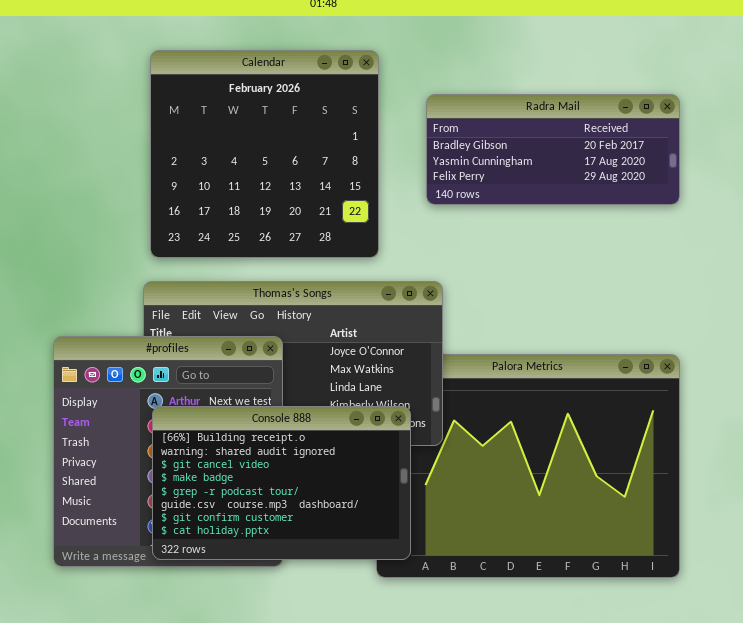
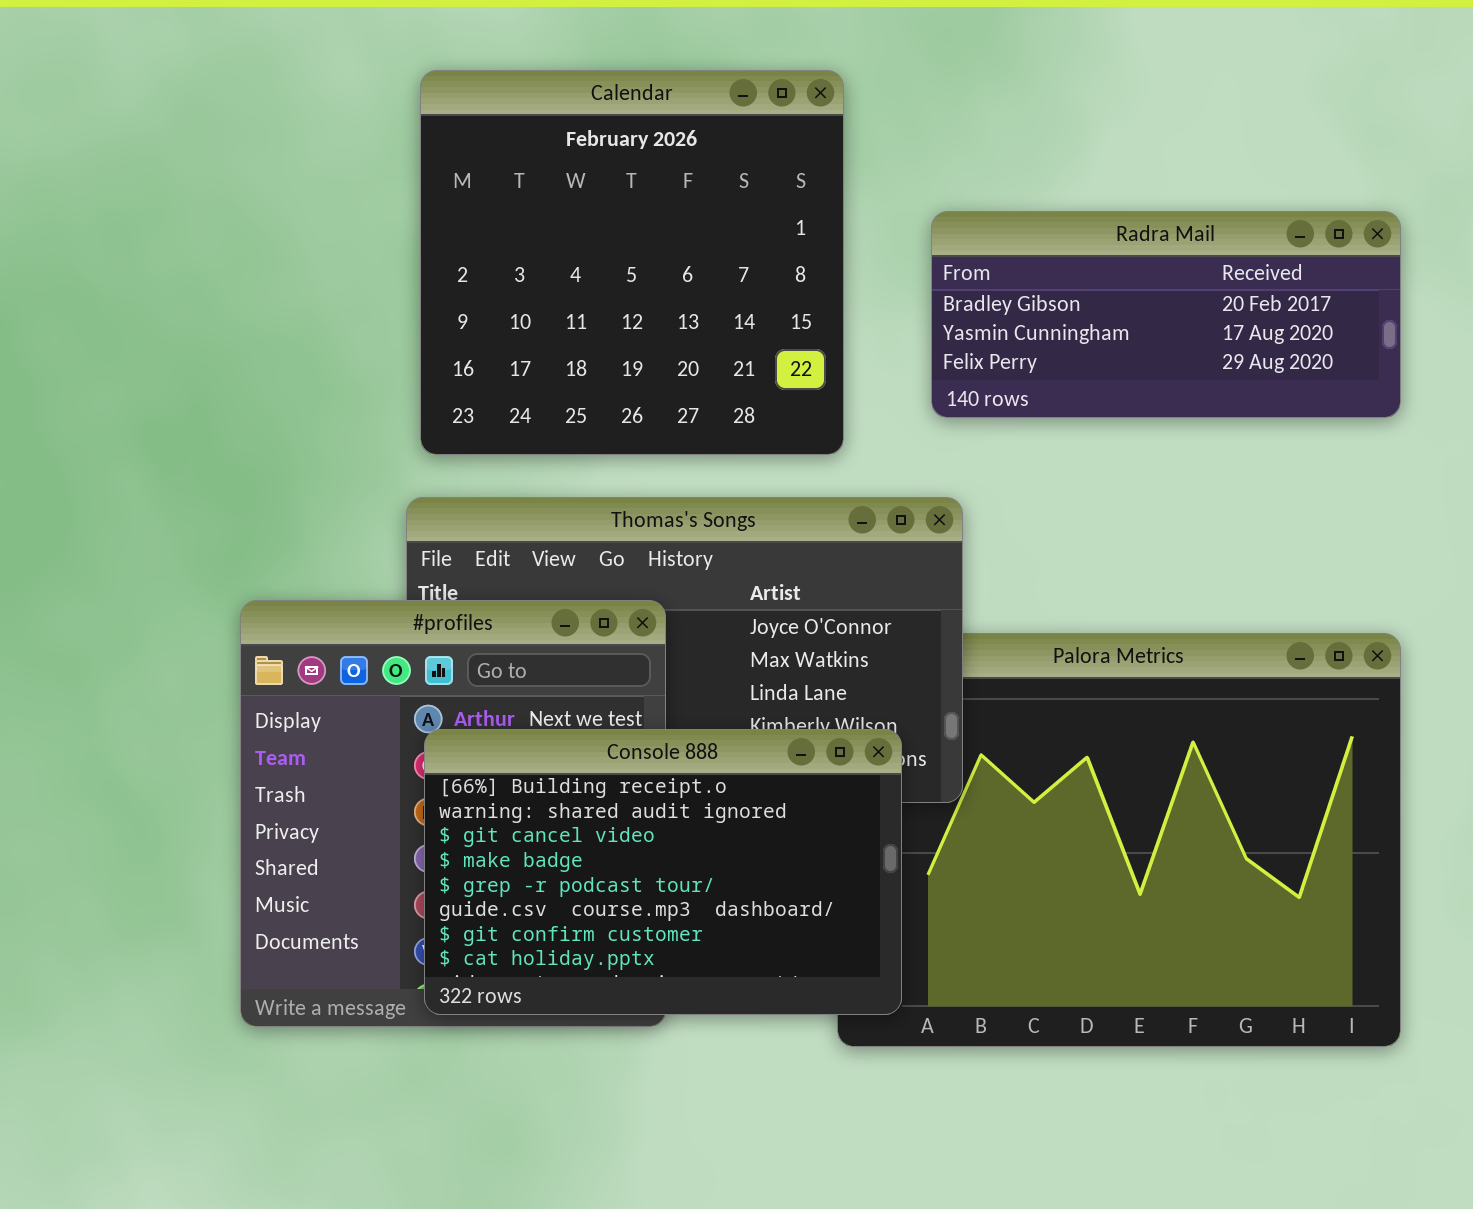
Radra Mail: [426,94,680,205] -> [931,211,1401,418], moved

